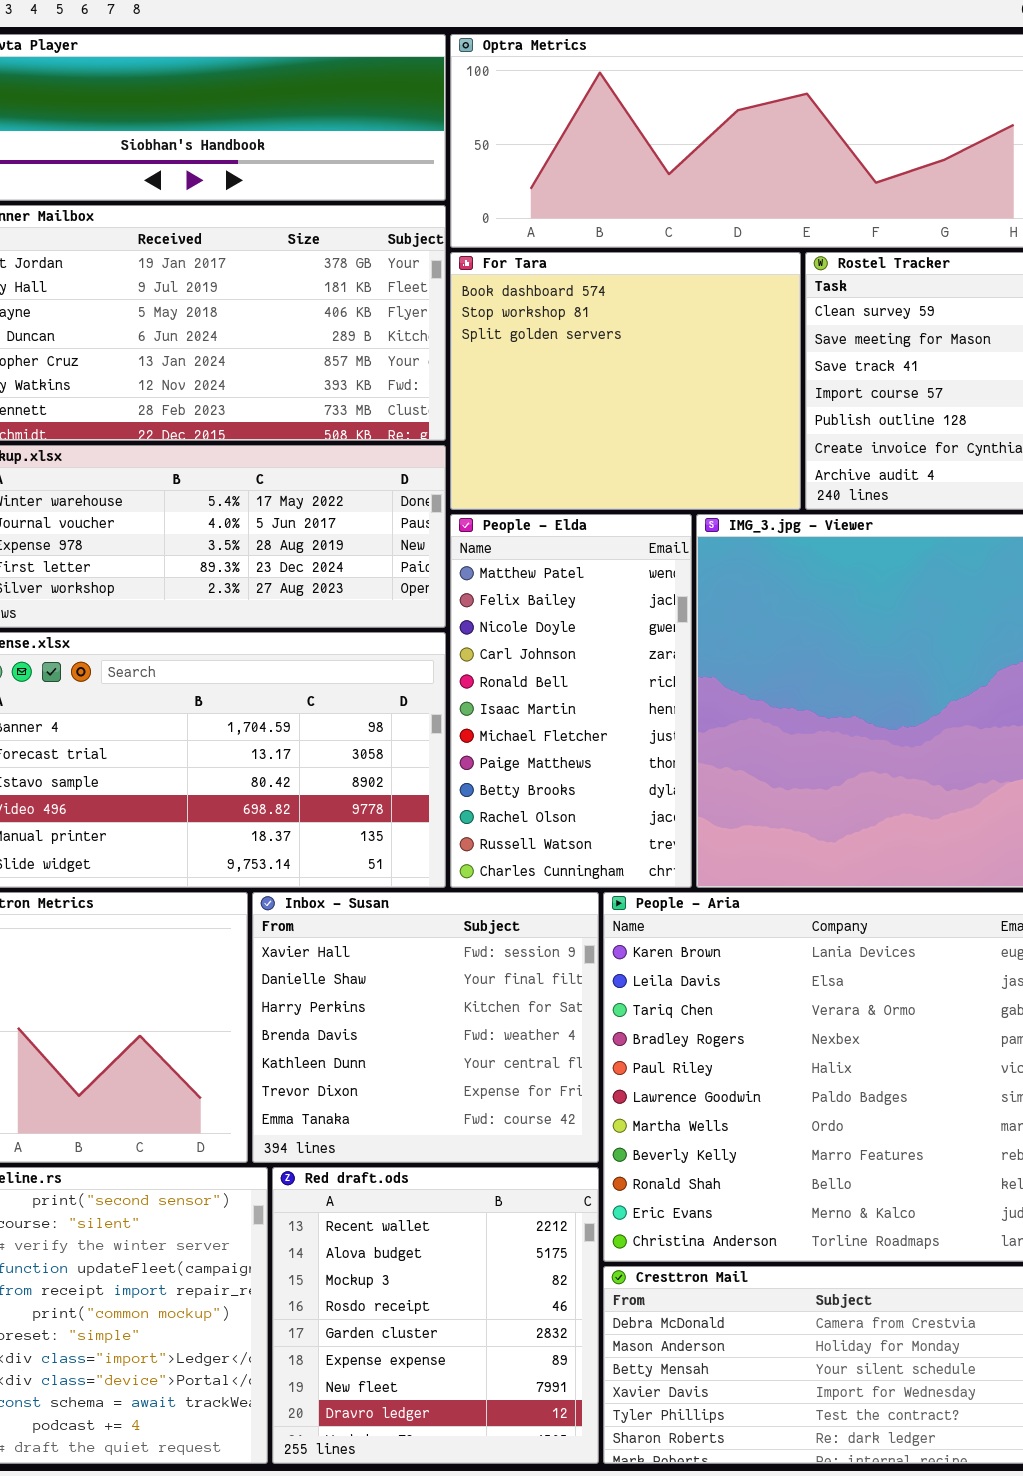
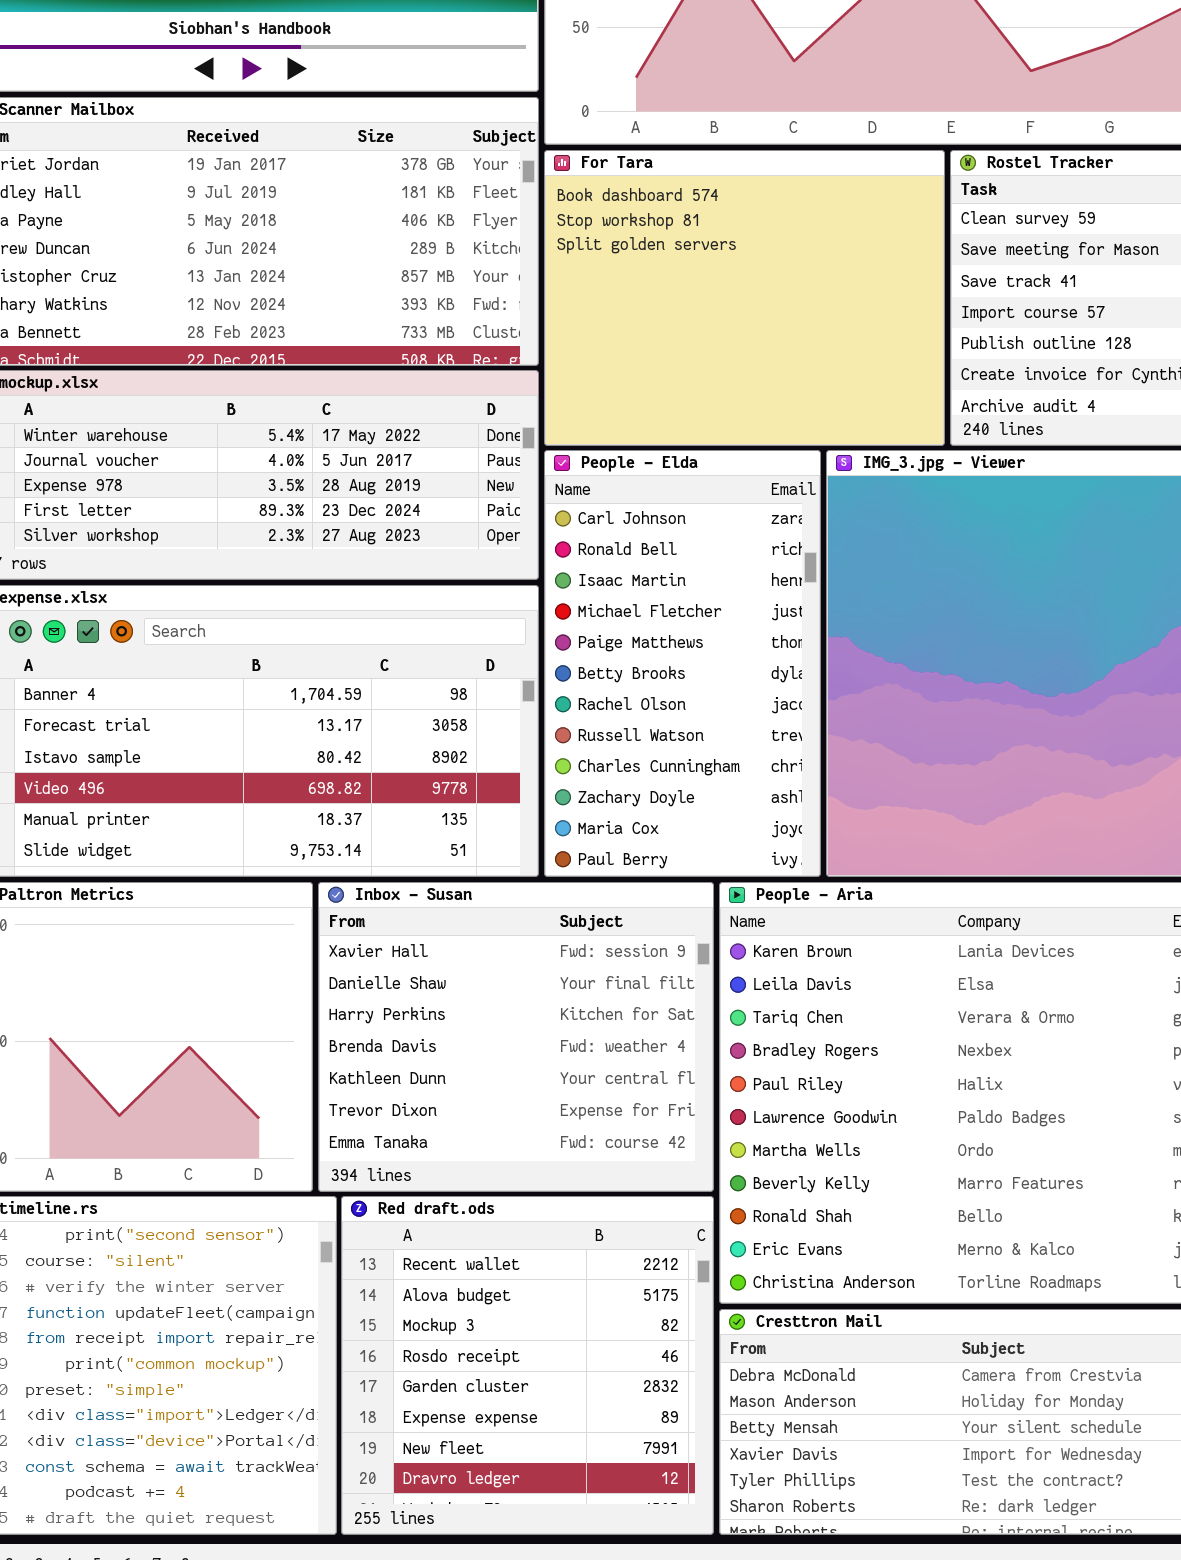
People - Elda: [450,514,692,888] -> [544,450,821,877], scrolled down 3 rows

